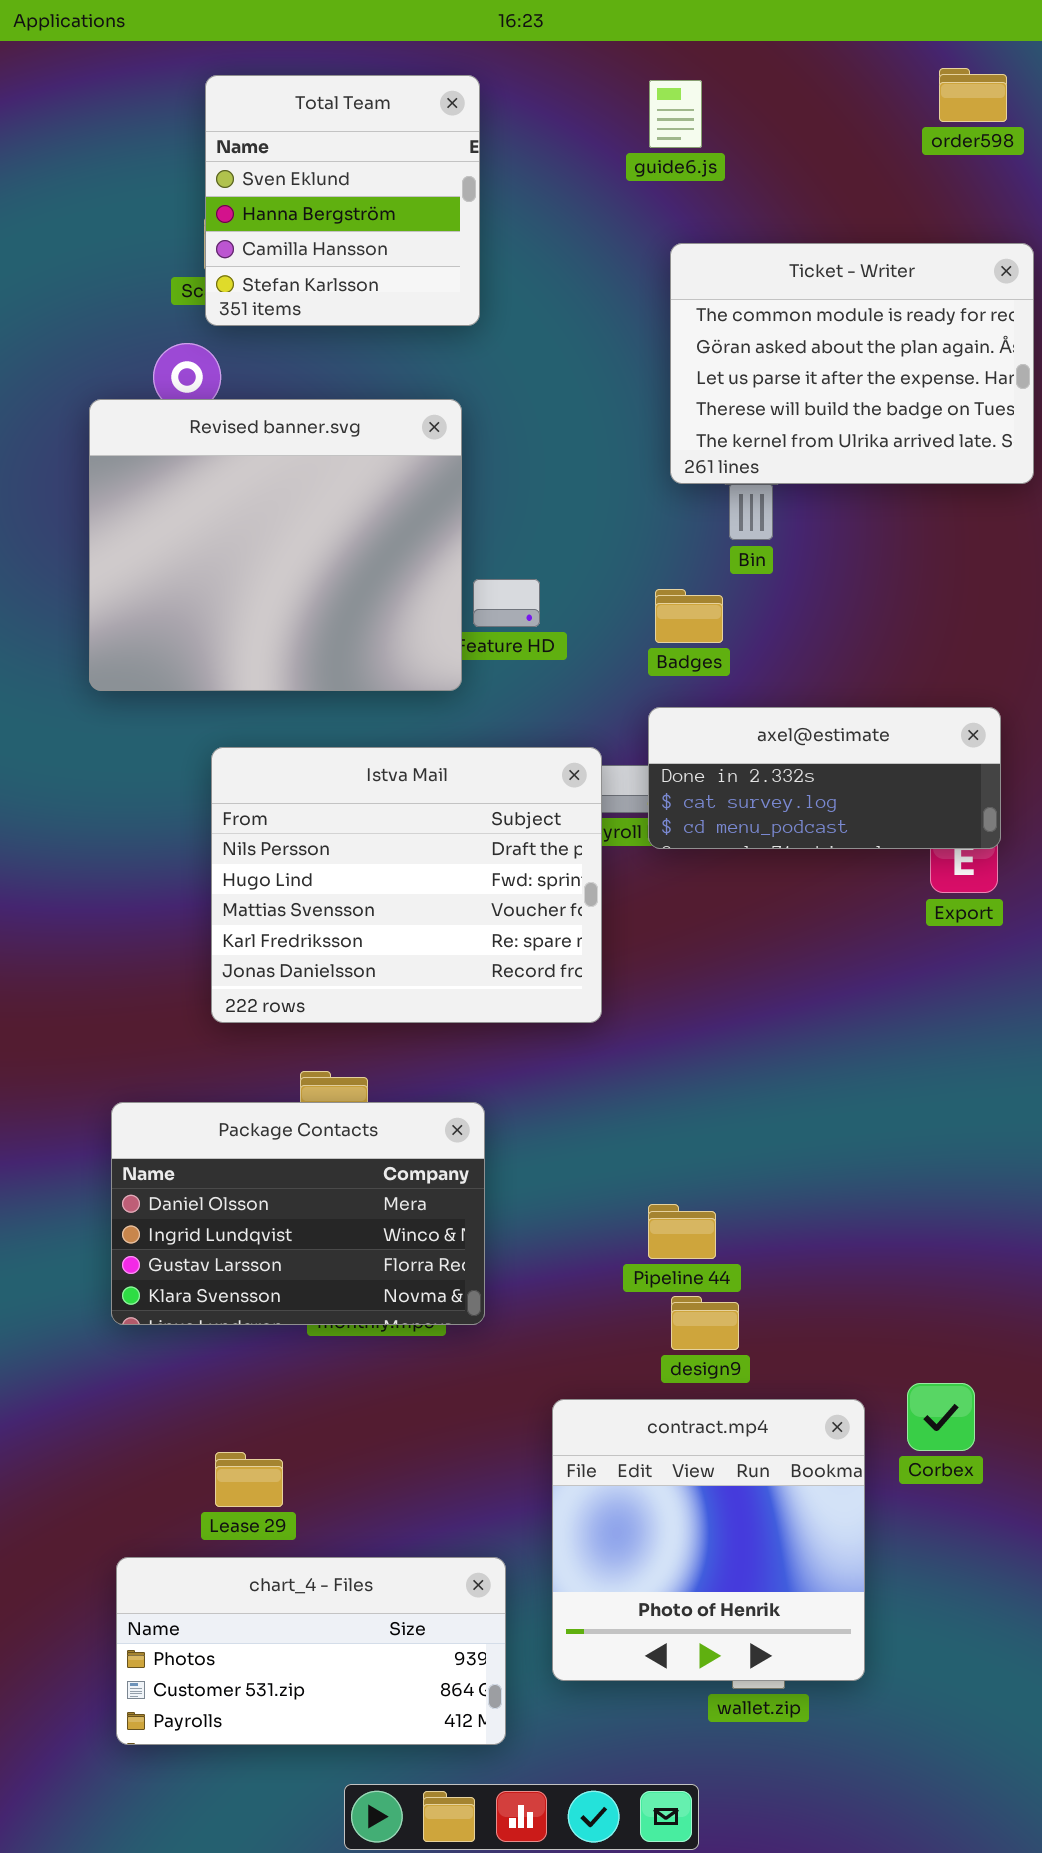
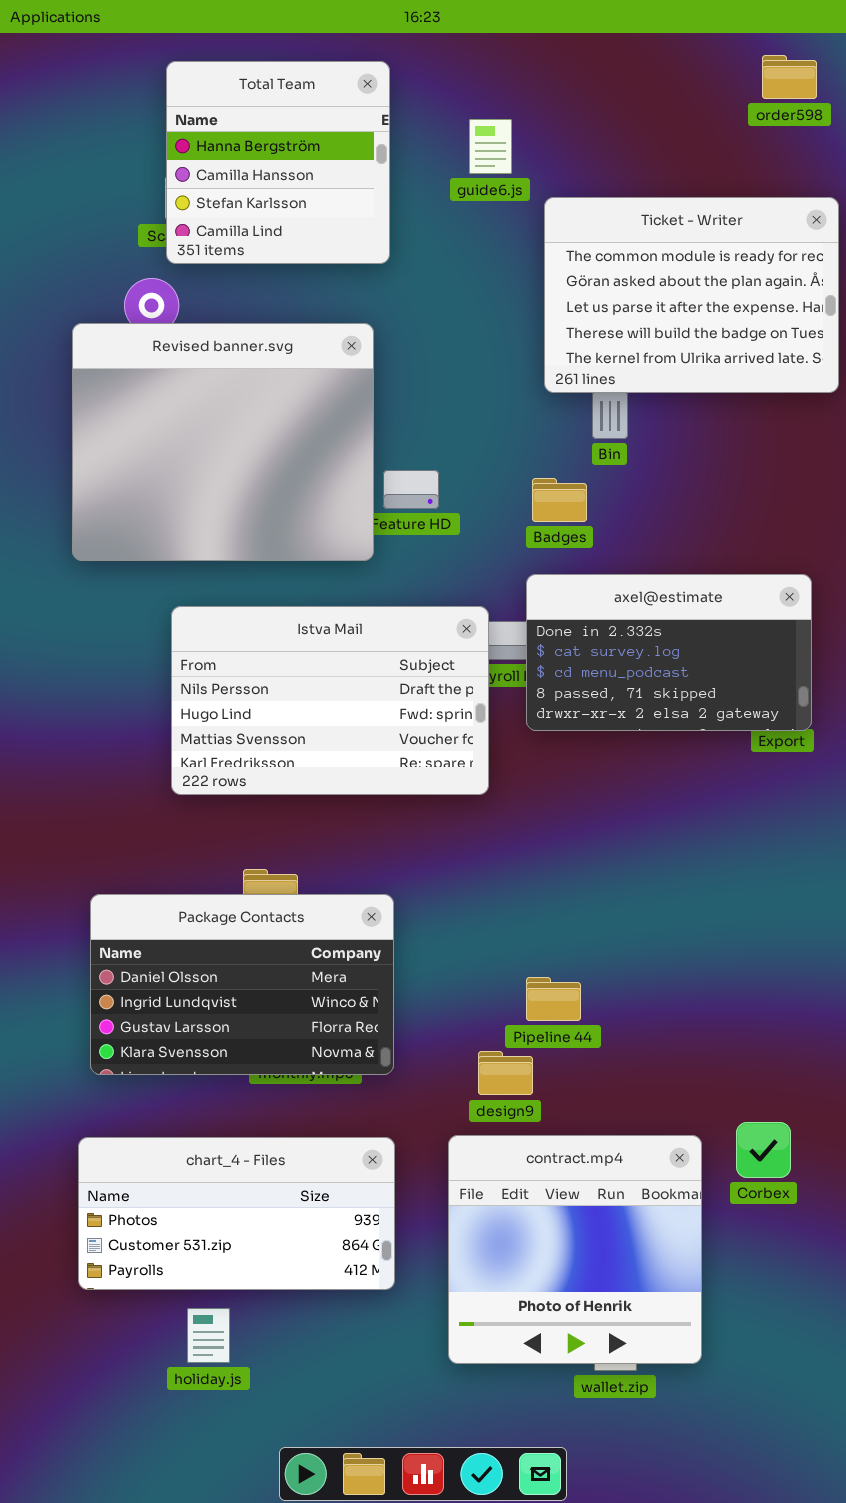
Total Team: [205,75,480,326] -> [166,61,390,264], scrolled down 1 row
guide6.js: [649,80,702,148] -> [469,119,512,174], moved
axel@estimate: [648,707,1001,849] -> [526,574,812,731], resized
Istva Mail: [211,747,602,1023] -> [171,606,489,795], resized
design9: [671,1296,739,1350] -> [478,1051,533,1095], moved
chart_4 - Files: [116,1557,506,1745] -> [78,1137,395,1290], moved

